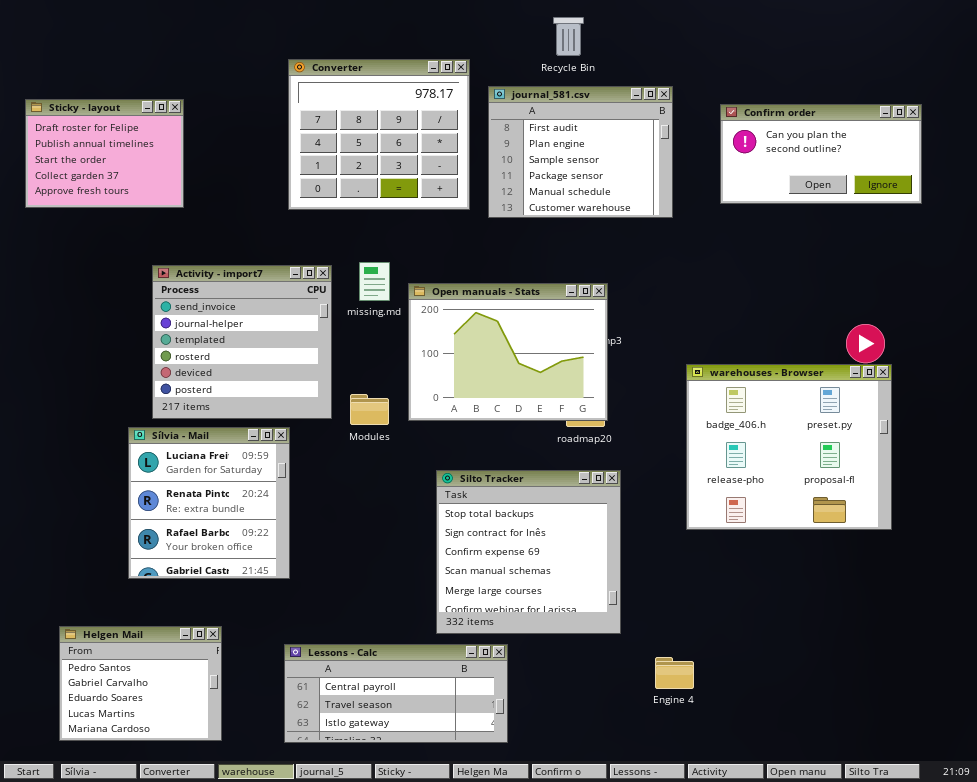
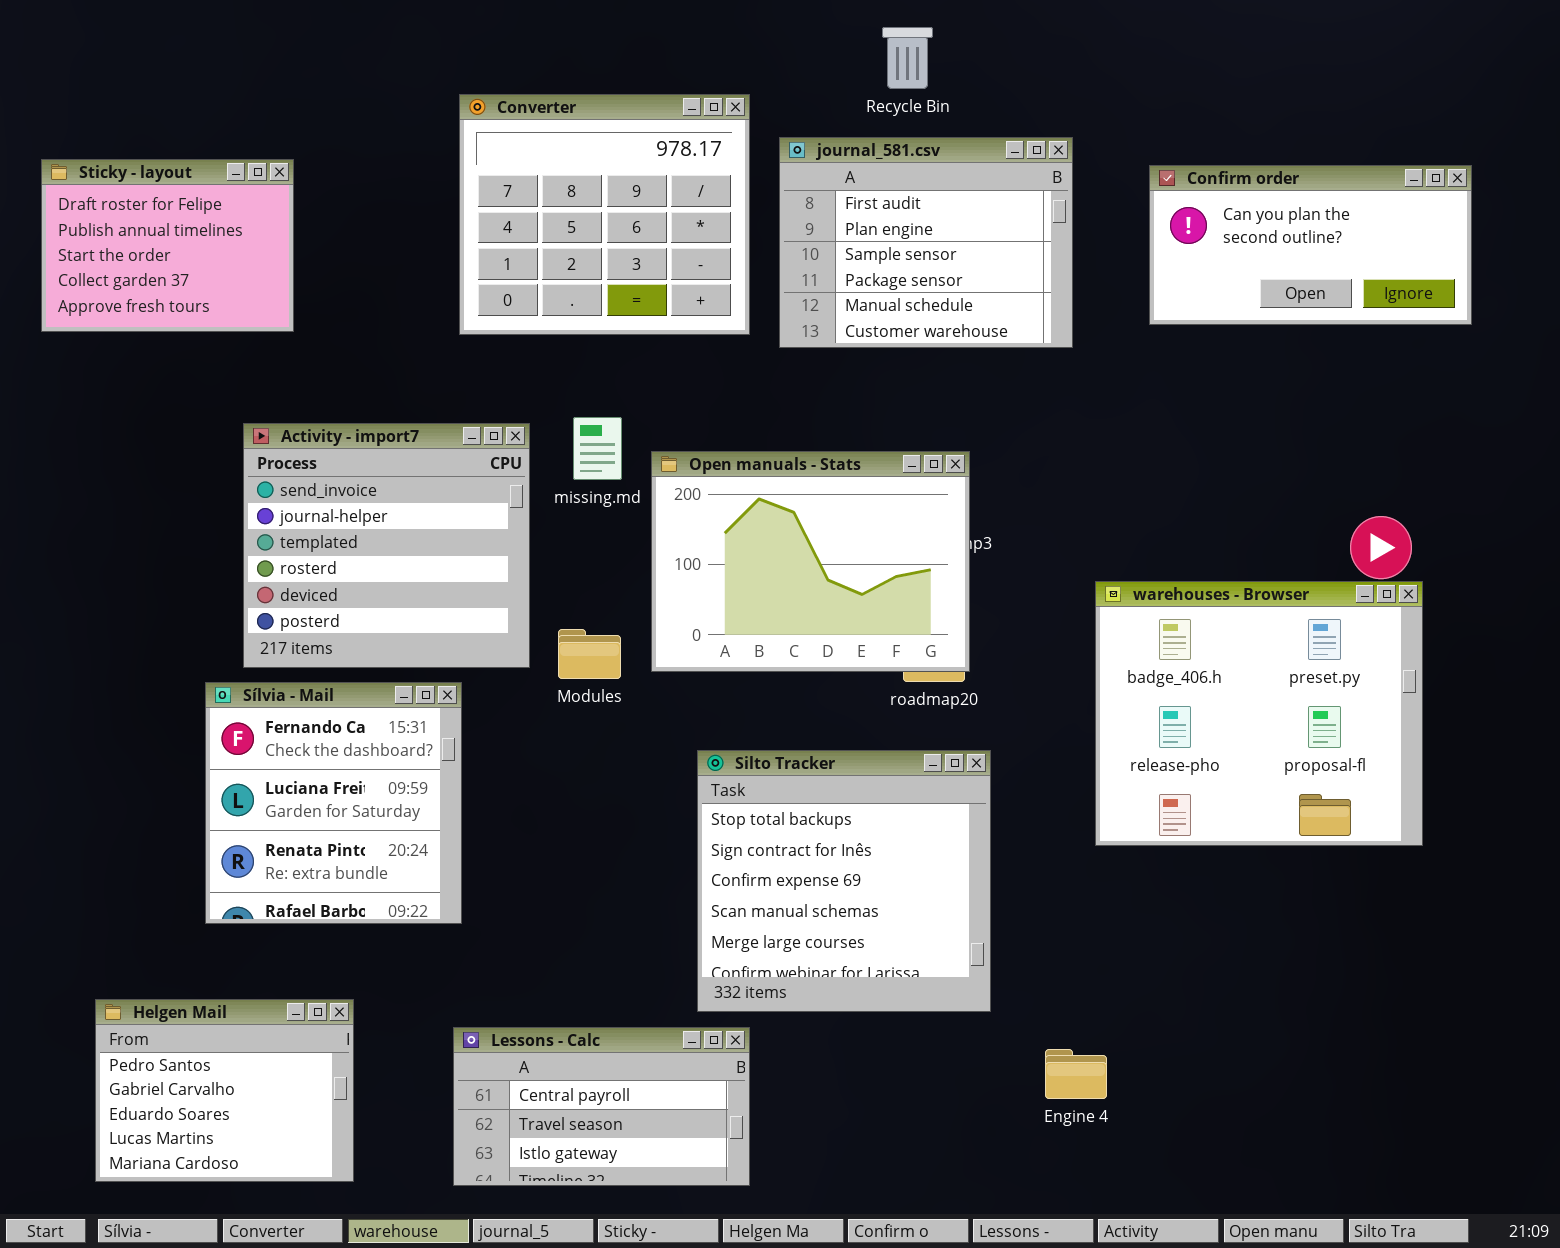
Sílvia - Mail: [128,427,290,579] -> [205,682,462,924], scrolled up 1 row
Lessons - Calc: [284,644,508,743] -> [453,1027,750,1186], resized

